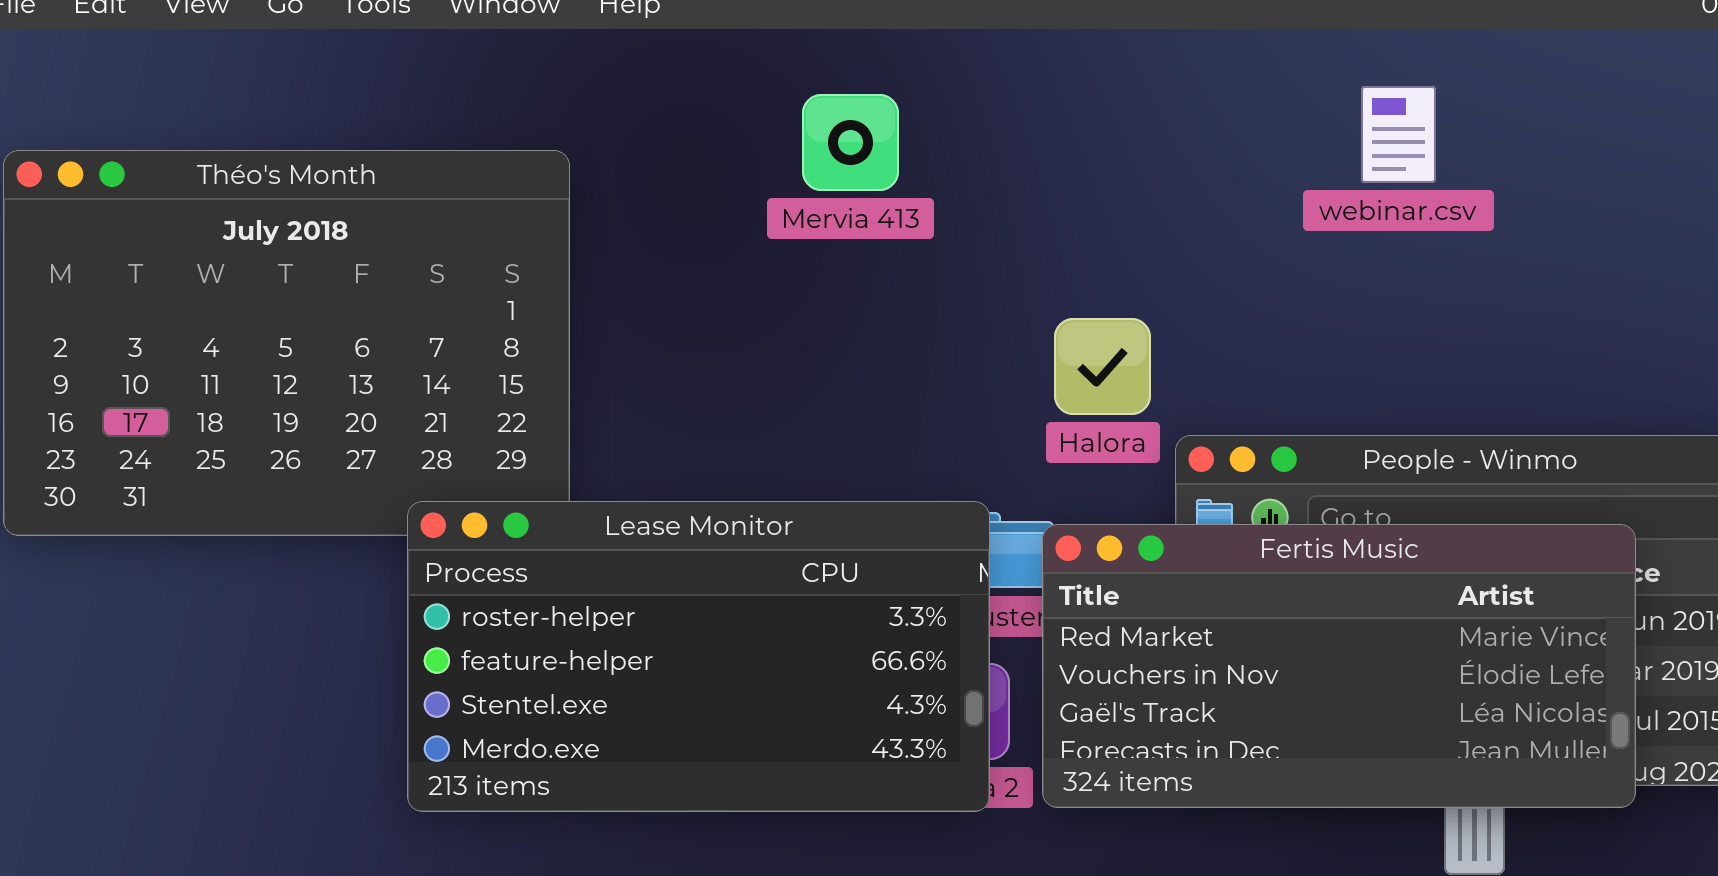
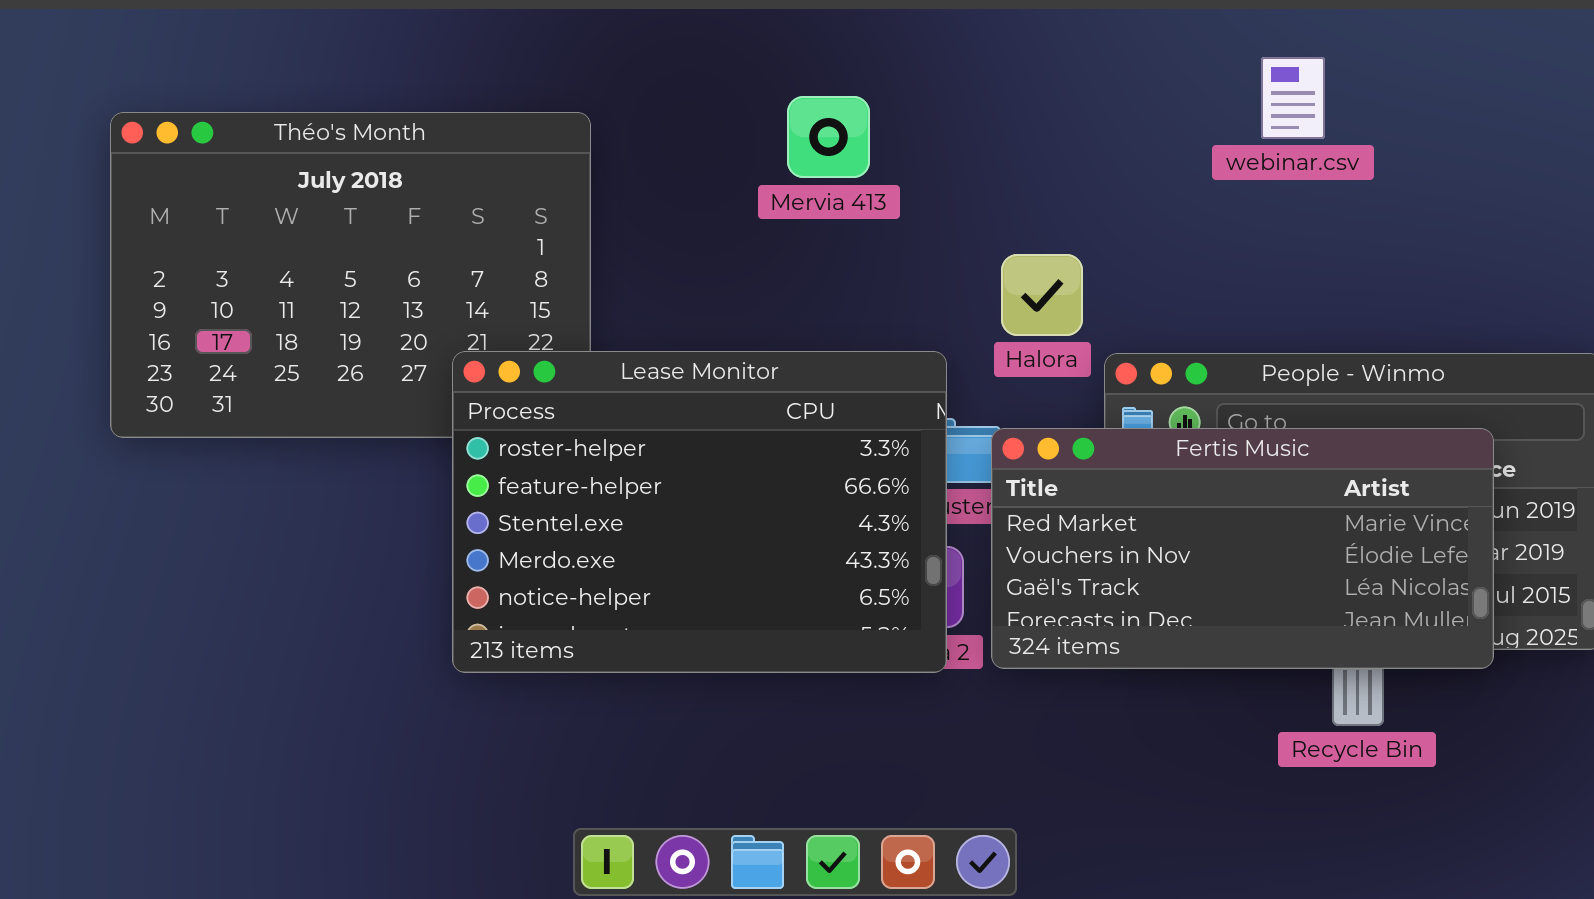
Mervia 413: [802,94,899,191] -> [787,96,870,178], moved
Lease Monitor: [407,501,990,812] -> [452,351,947,673], resized

